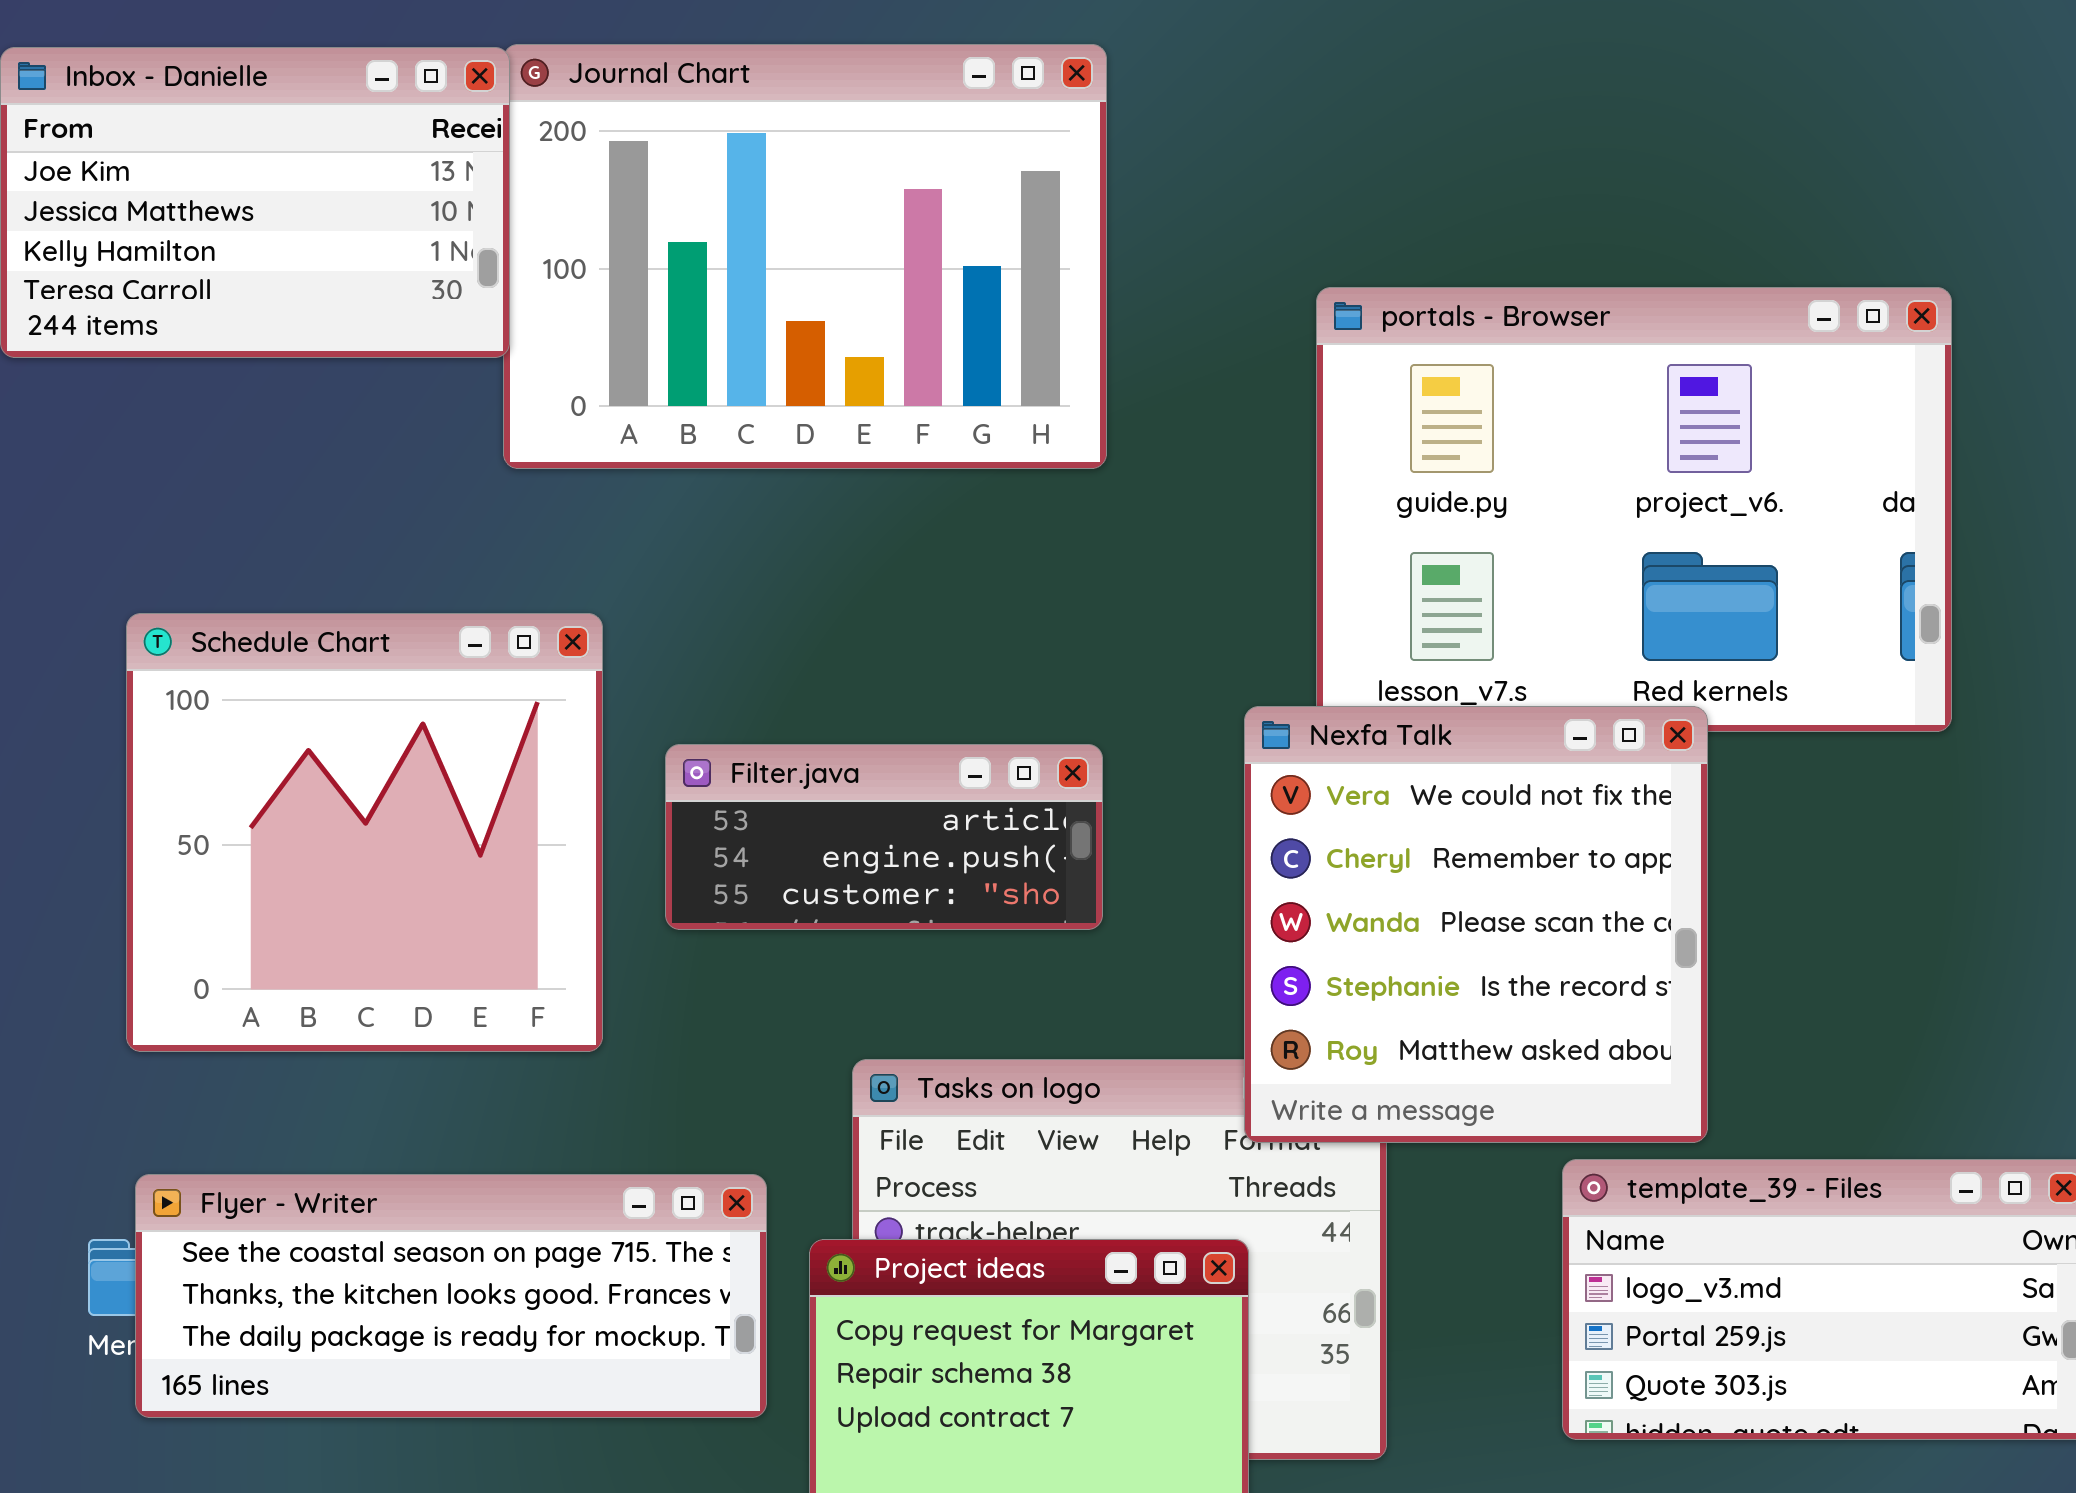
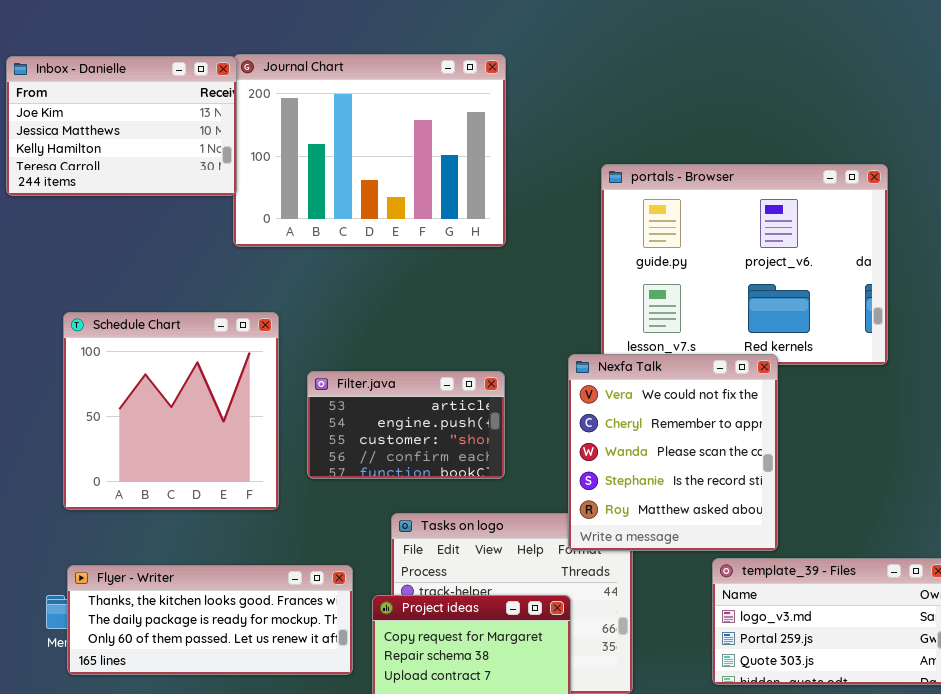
Filter.java: [665,744,1103,930] -> [307,371,505,479], resized
Flyer - Writer: [135,1174,767,1418] -> [67,565,353,675], scrolled down 1 row

